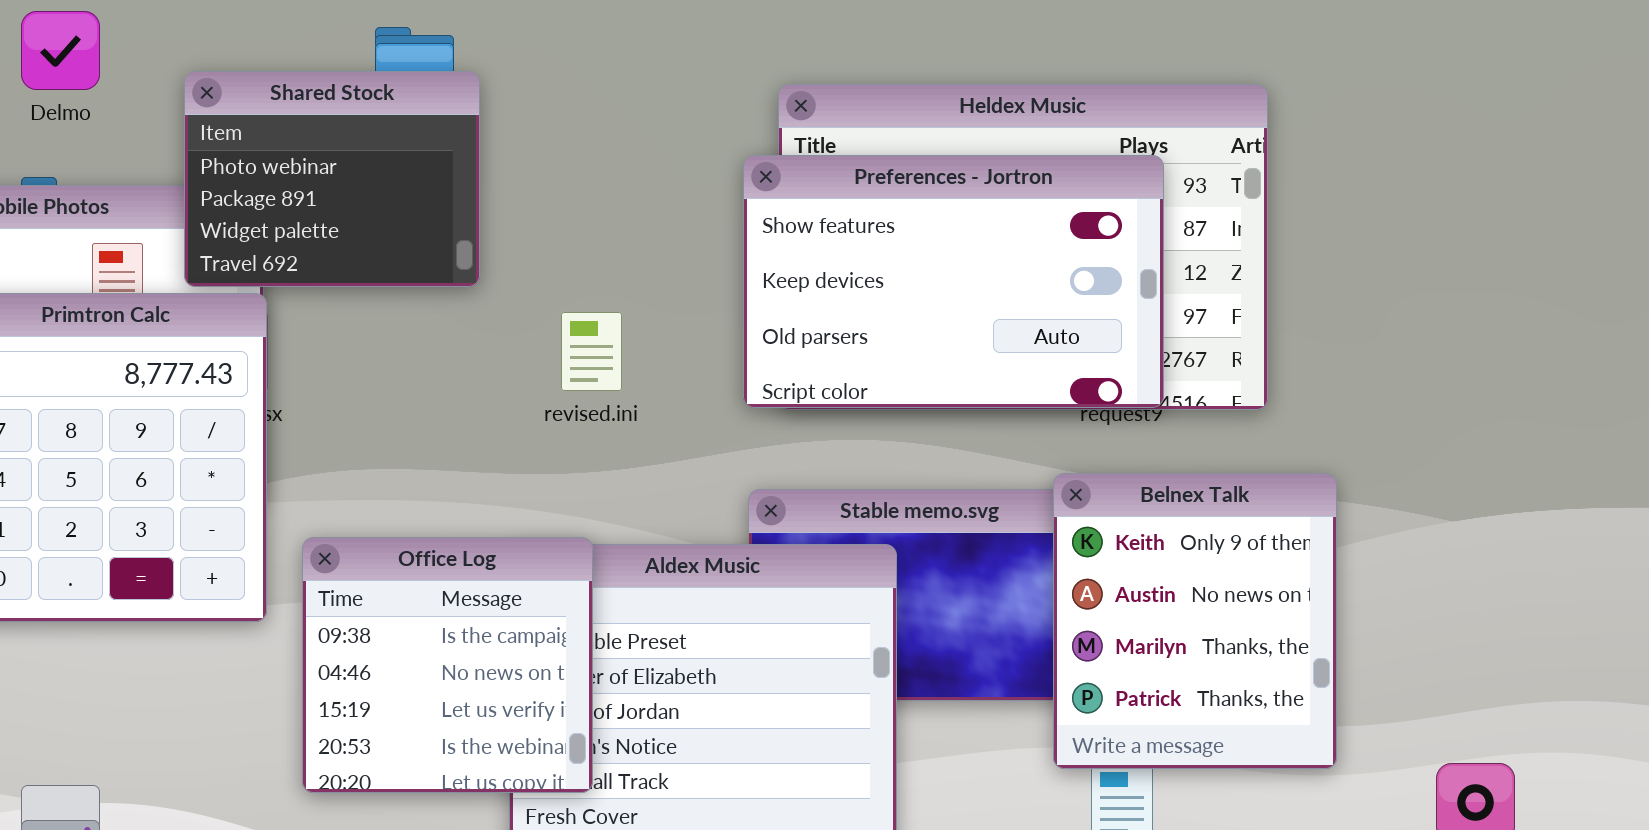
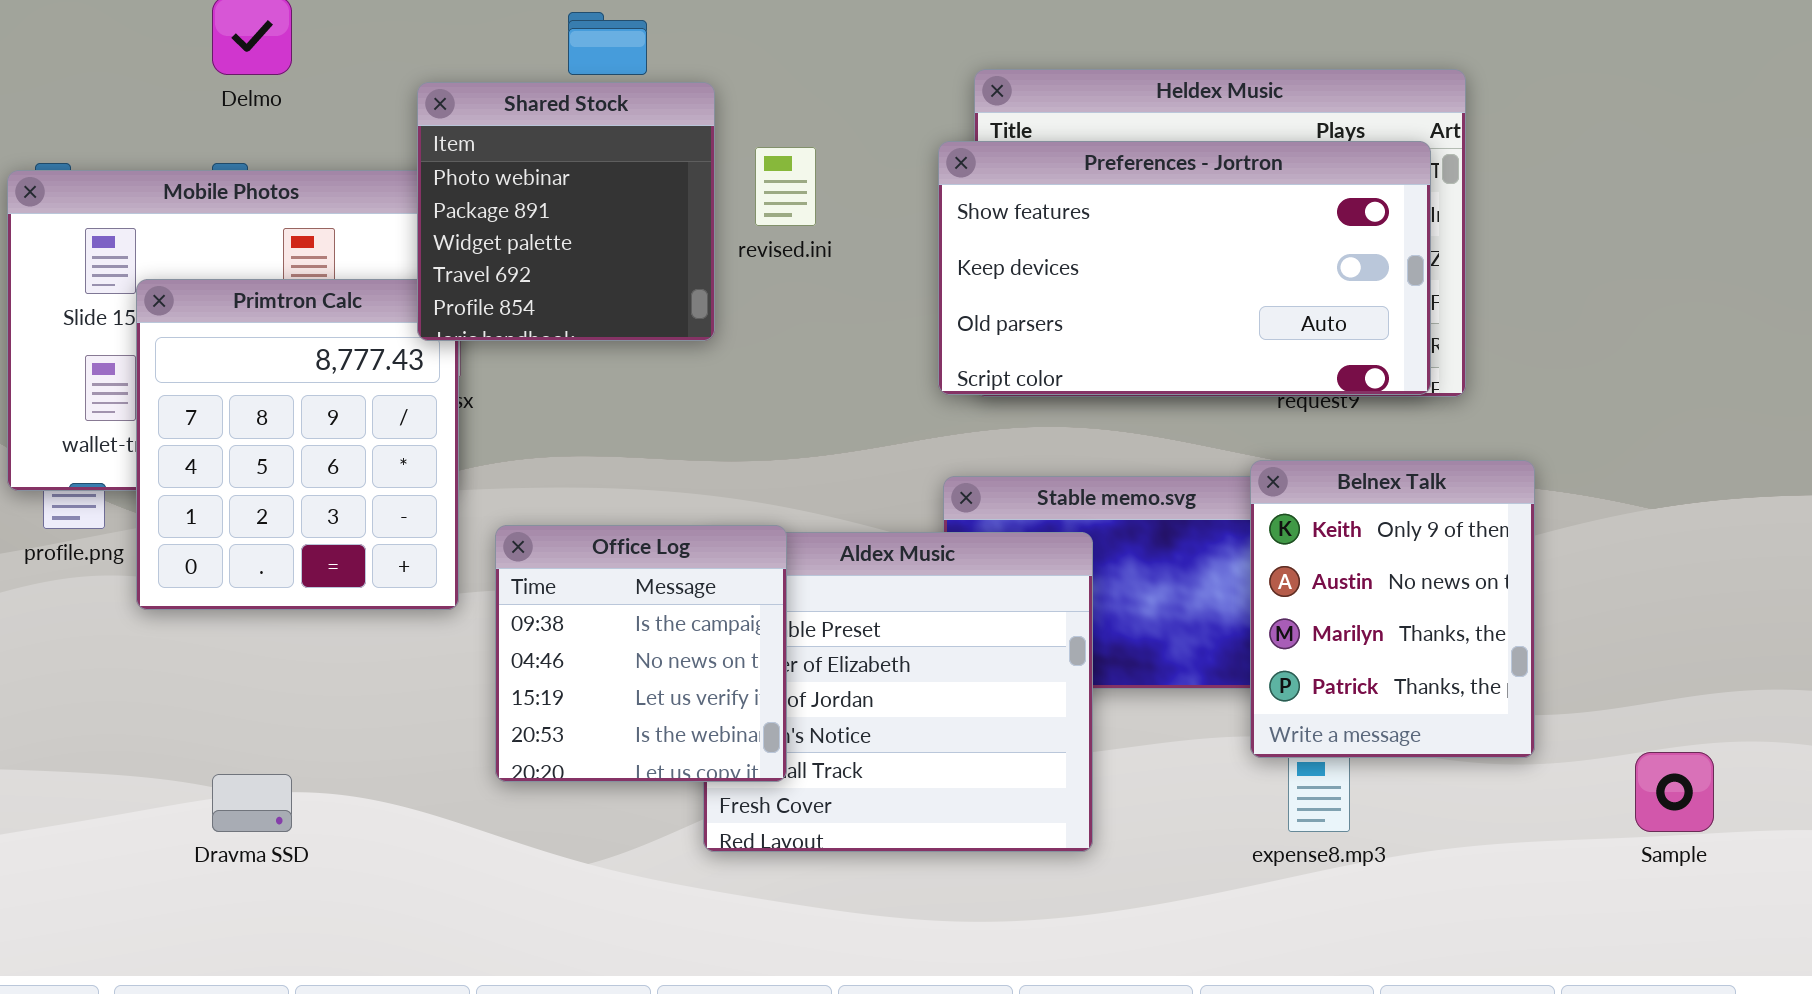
Shared Stock: [184,71,480,287] -> [417,82,715,341], moved, resized
Preferences - Jortron: [743,155,1164,408] -> [938,141,1431,395], resized
revised.ini: [561,312,622,391] -> [755,147,816,226], moved

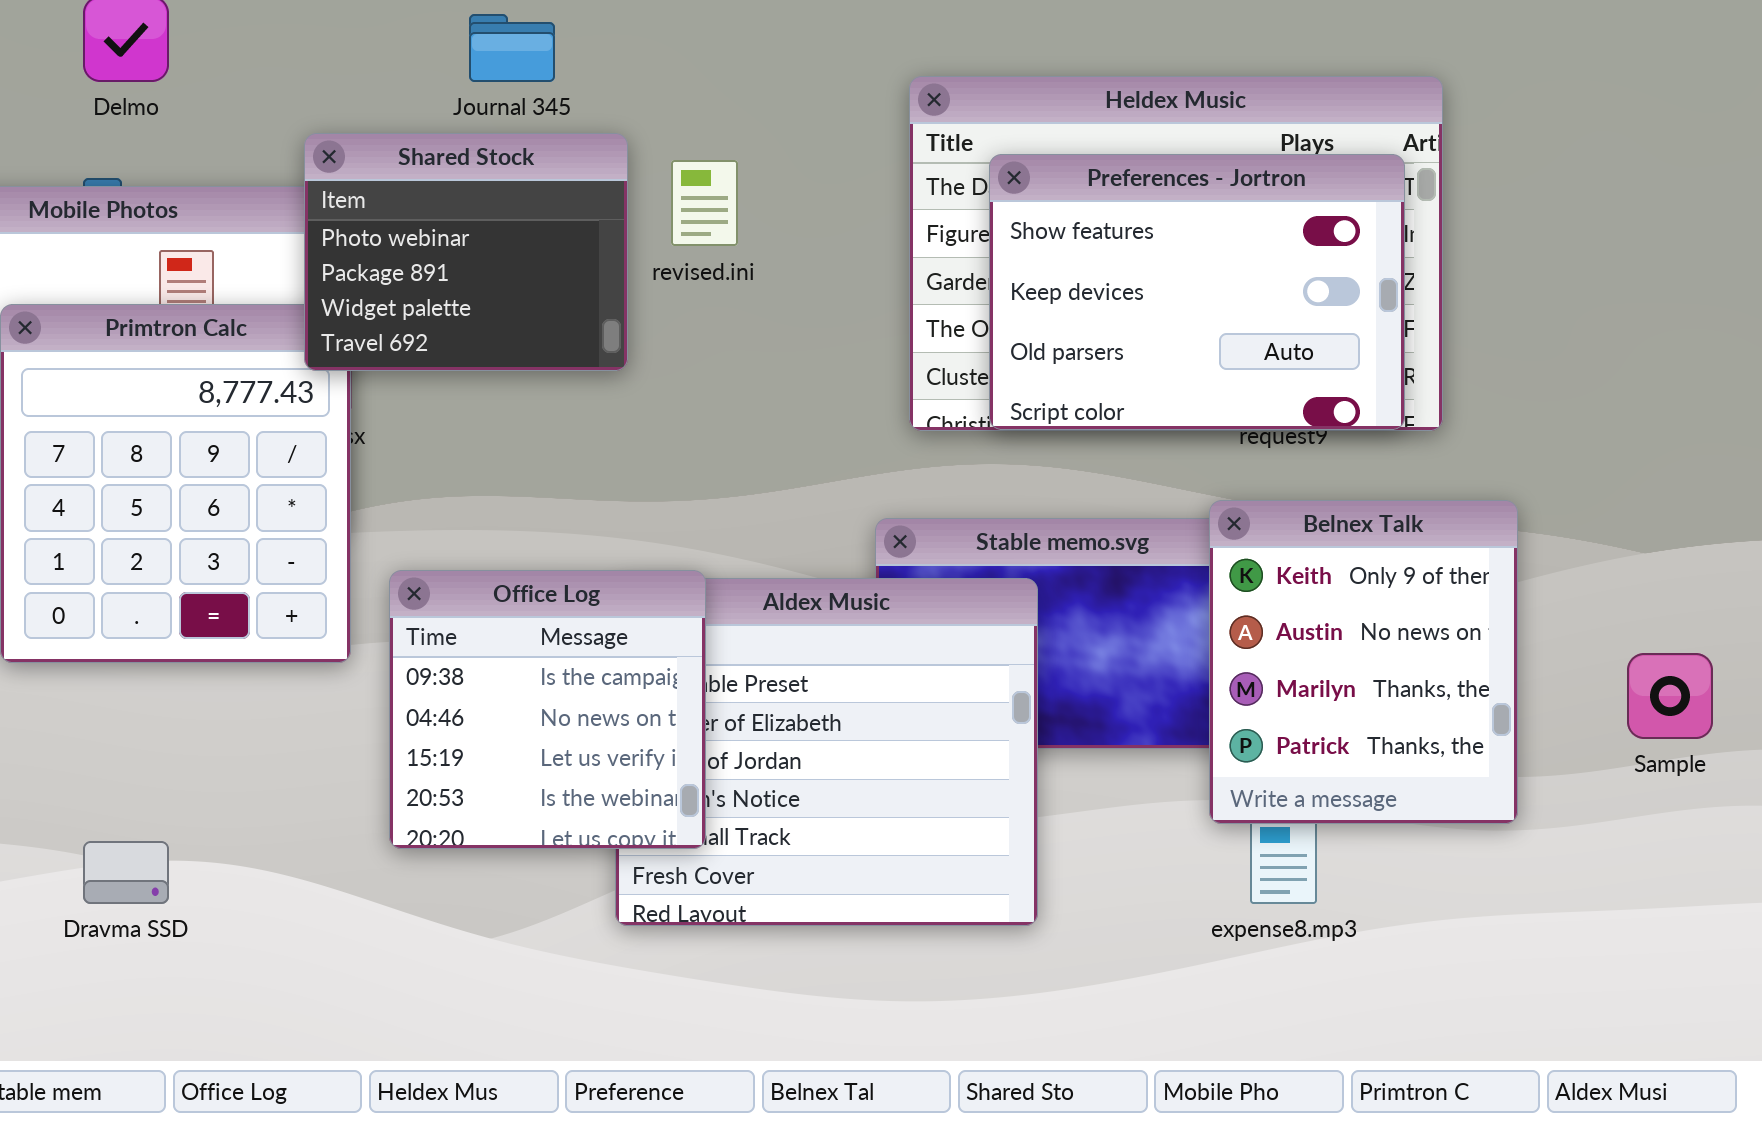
Shared Stock: [417,82,715,341] -> [304,133,628,371], resized
Preferences - Jortron: [938,141,1431,395] -> [989,154,1405,430], resized
Sample: [1635,752,1714,832] -> [1627,653,1713,739], moved

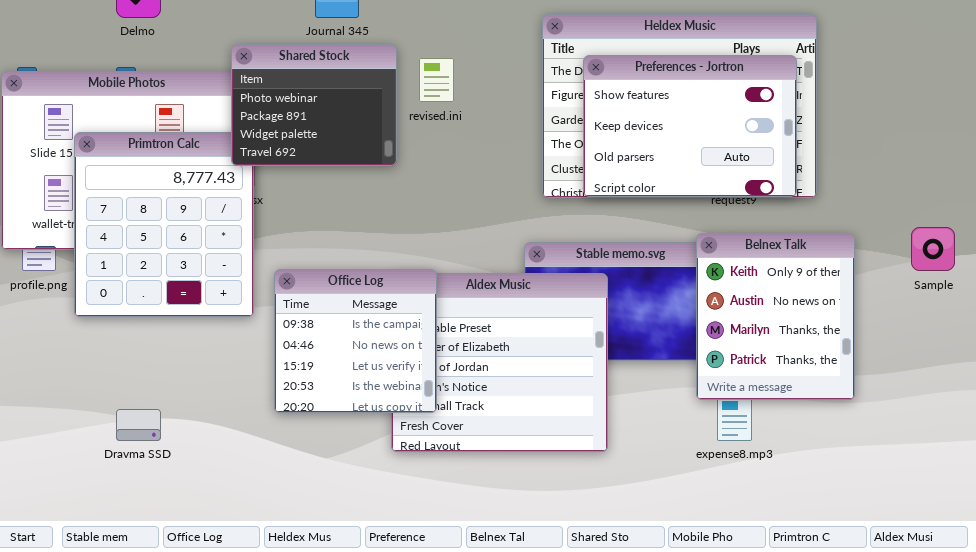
Sample: [1627,653,1713,739] -> [911,227,955,271], moved

